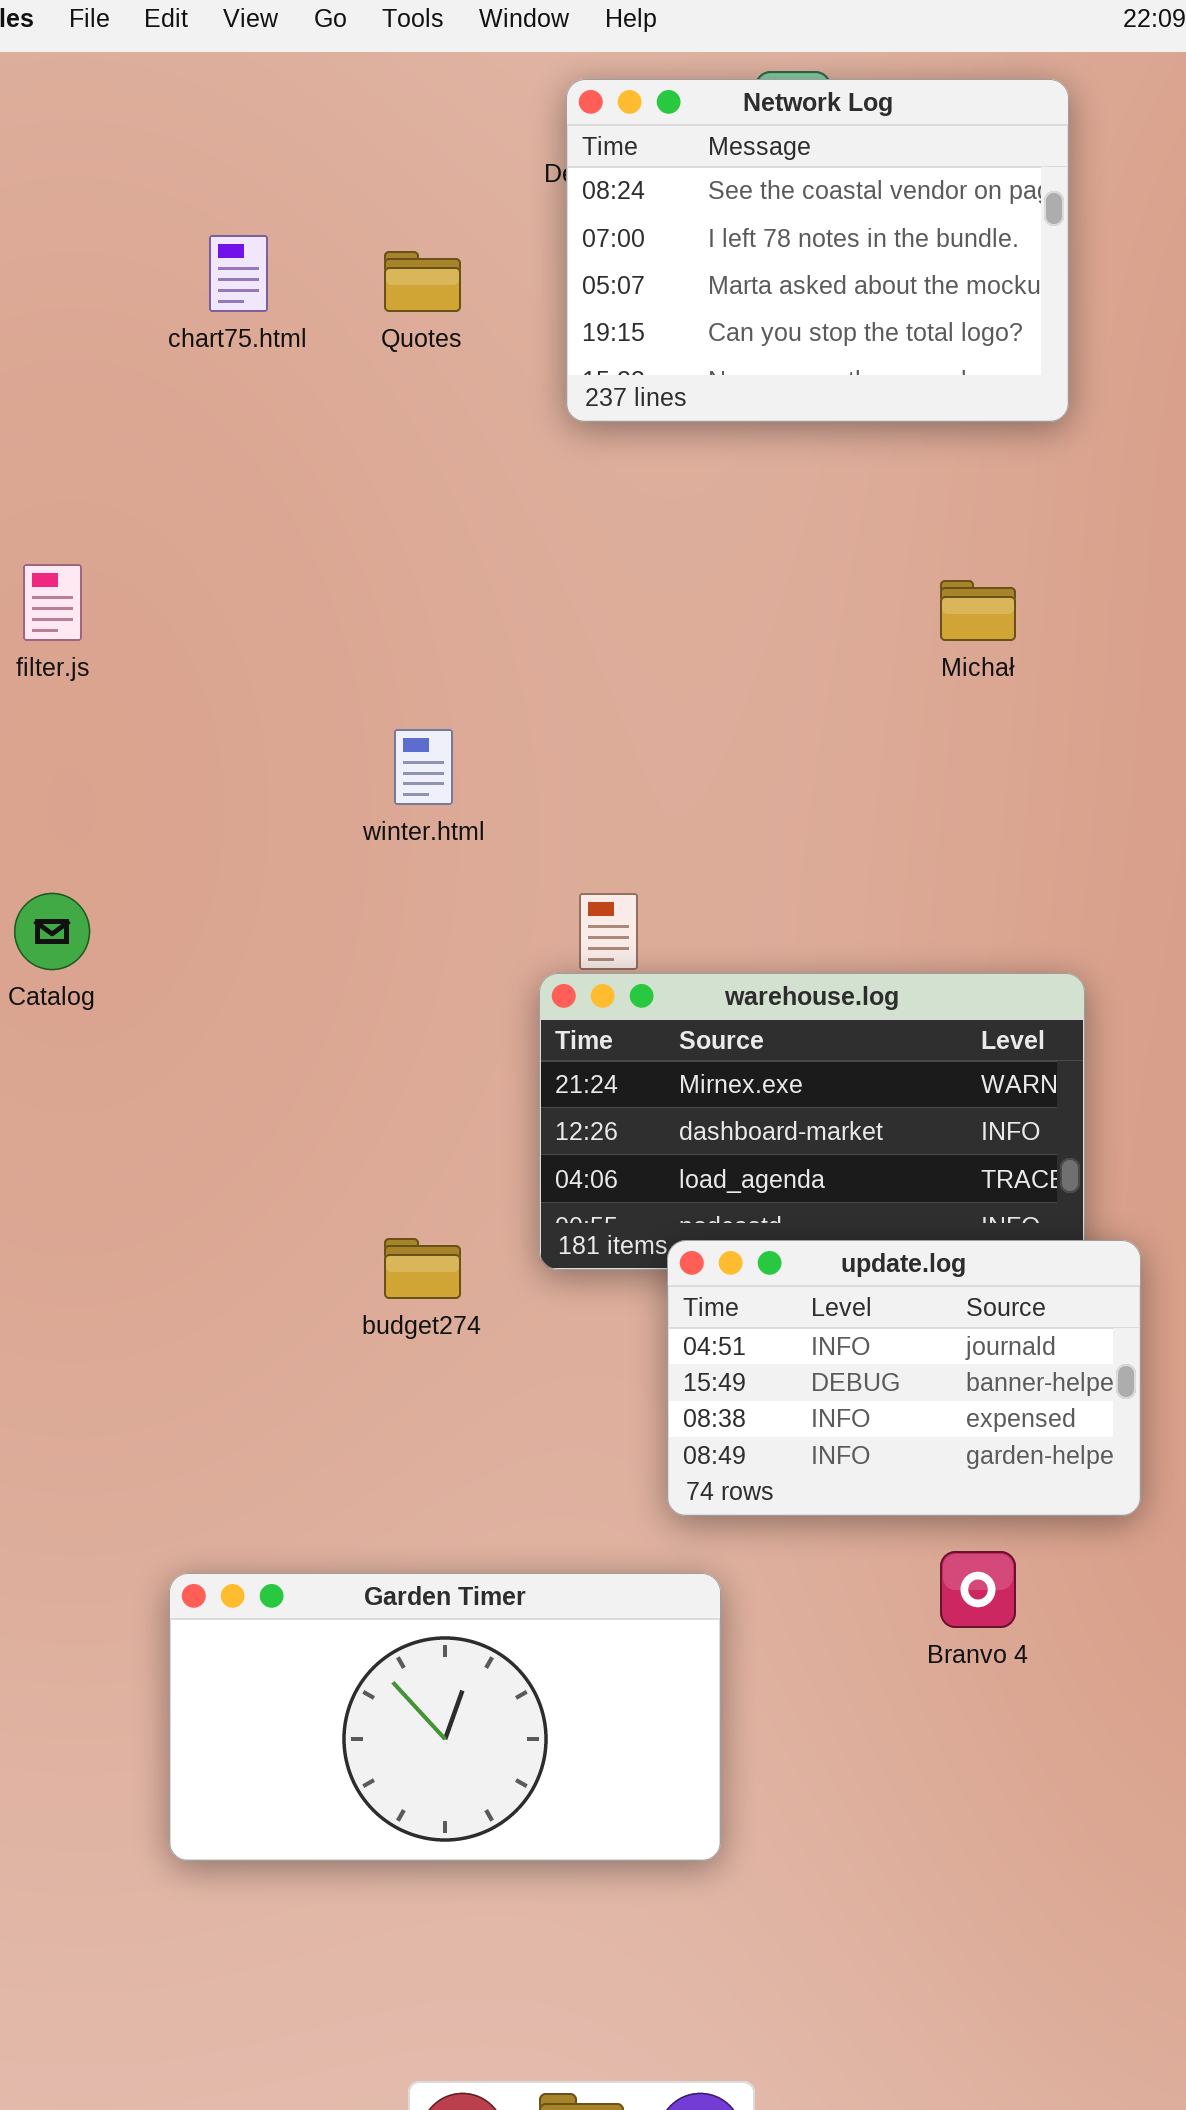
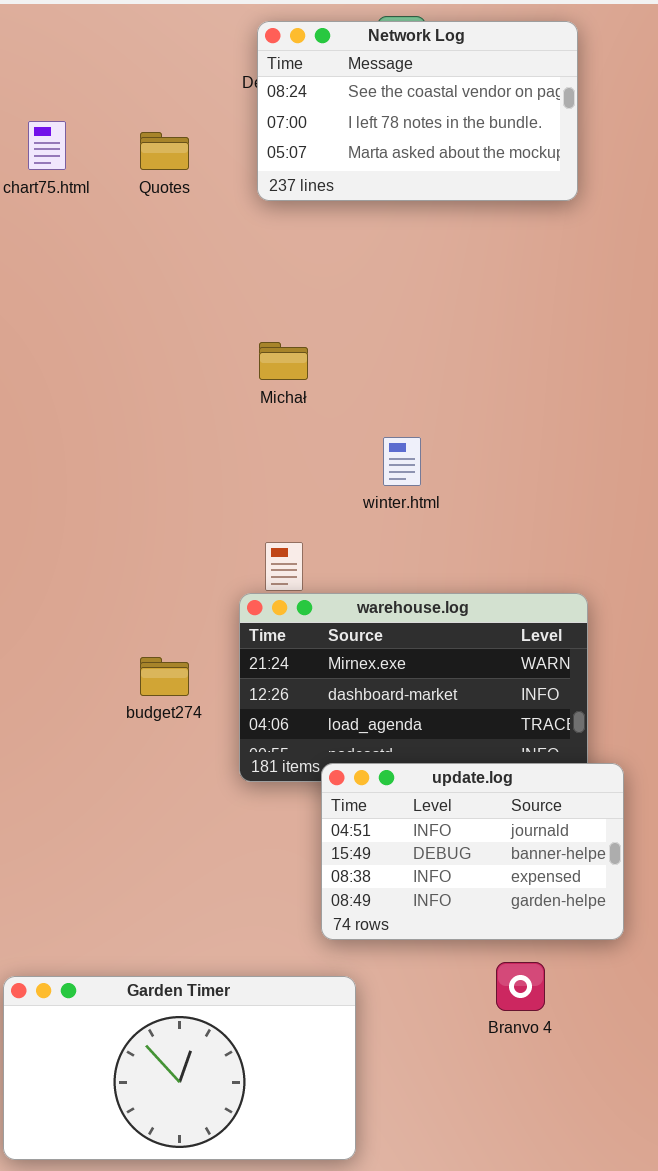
Network Log: [566,79,1069,422] -> [257,21,578,201], resized
Michał: [940,580,1016,641] -> [259,342,308,380], moved
winter.html: [394,729,453,805] -> [383,437,421,486], moved
budget274: [384,1238,461,1299] -> [140,657,189,696], moved

